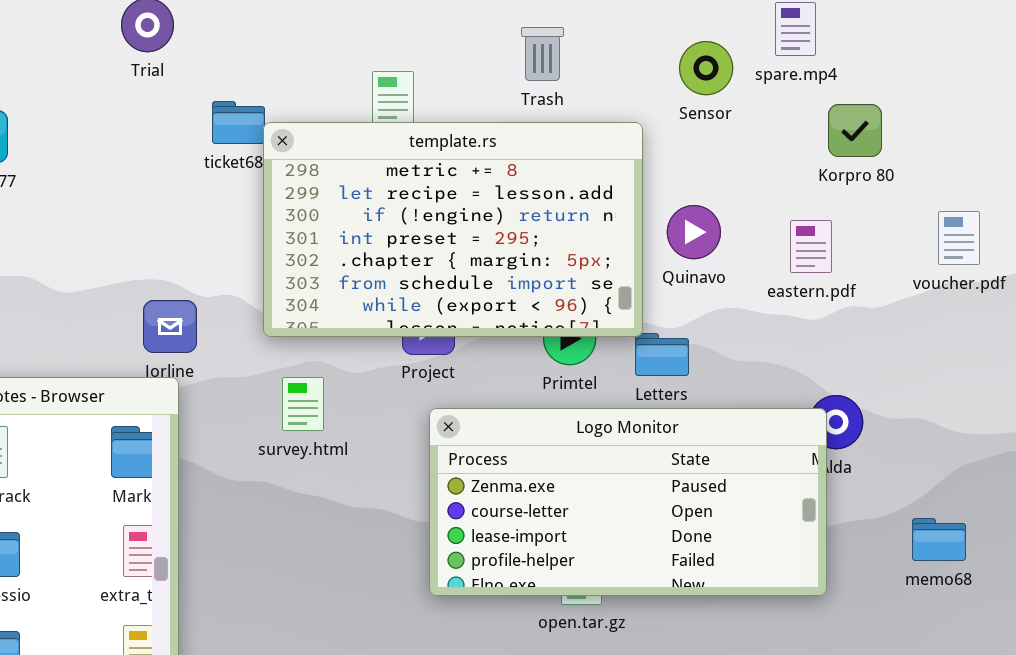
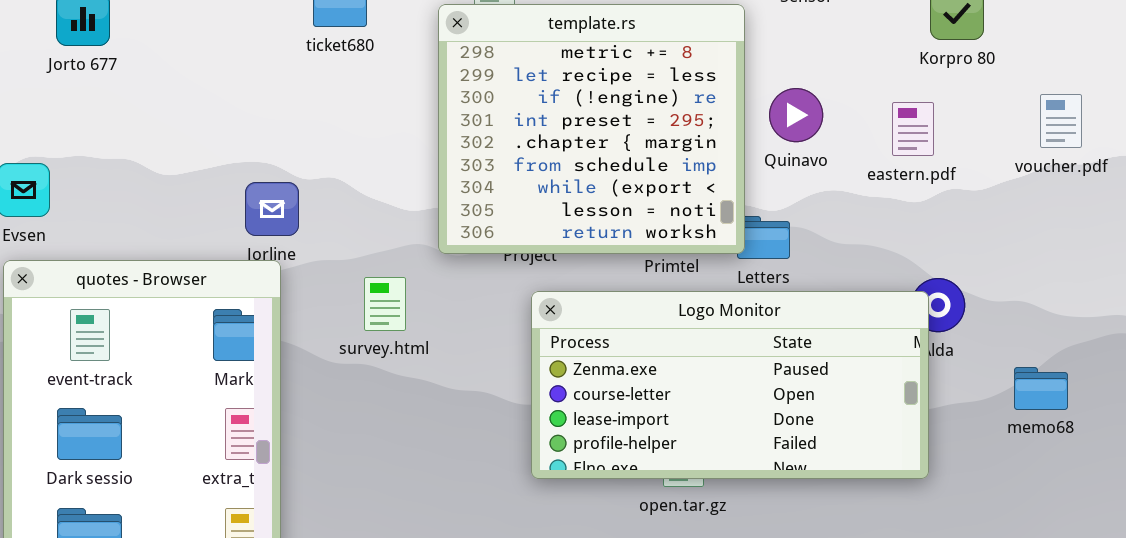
template.rs: [263,122,643,337] -> [438,4,745,254], resized
survey.html: [282,377,324,431] -> [364,277,406,331], moved
memo68: [912,518,966,561] -> [1014,367,1068,410], moved

